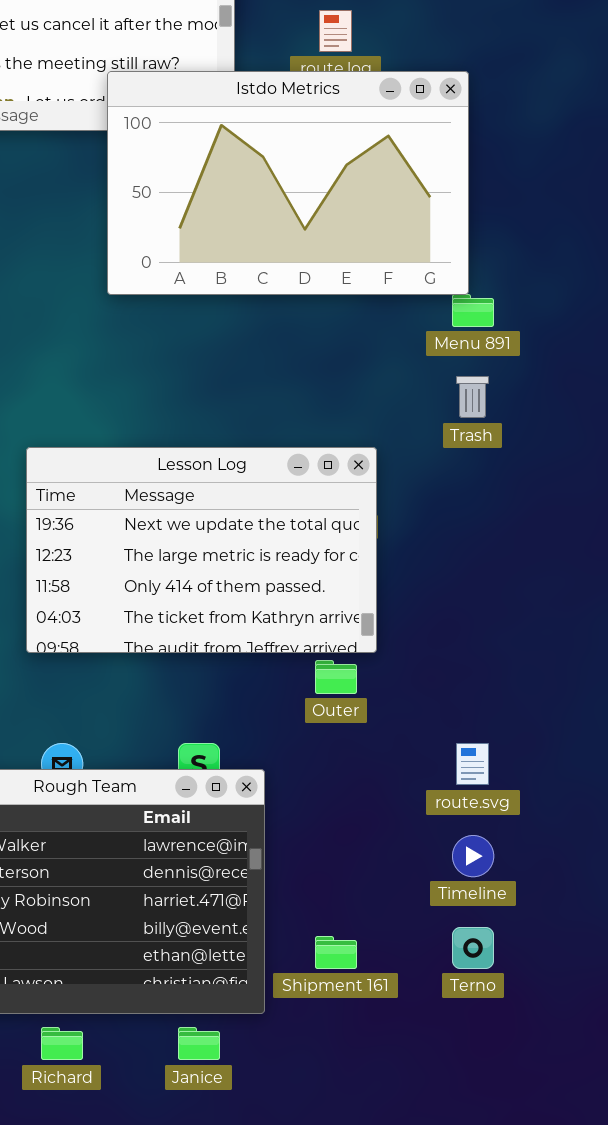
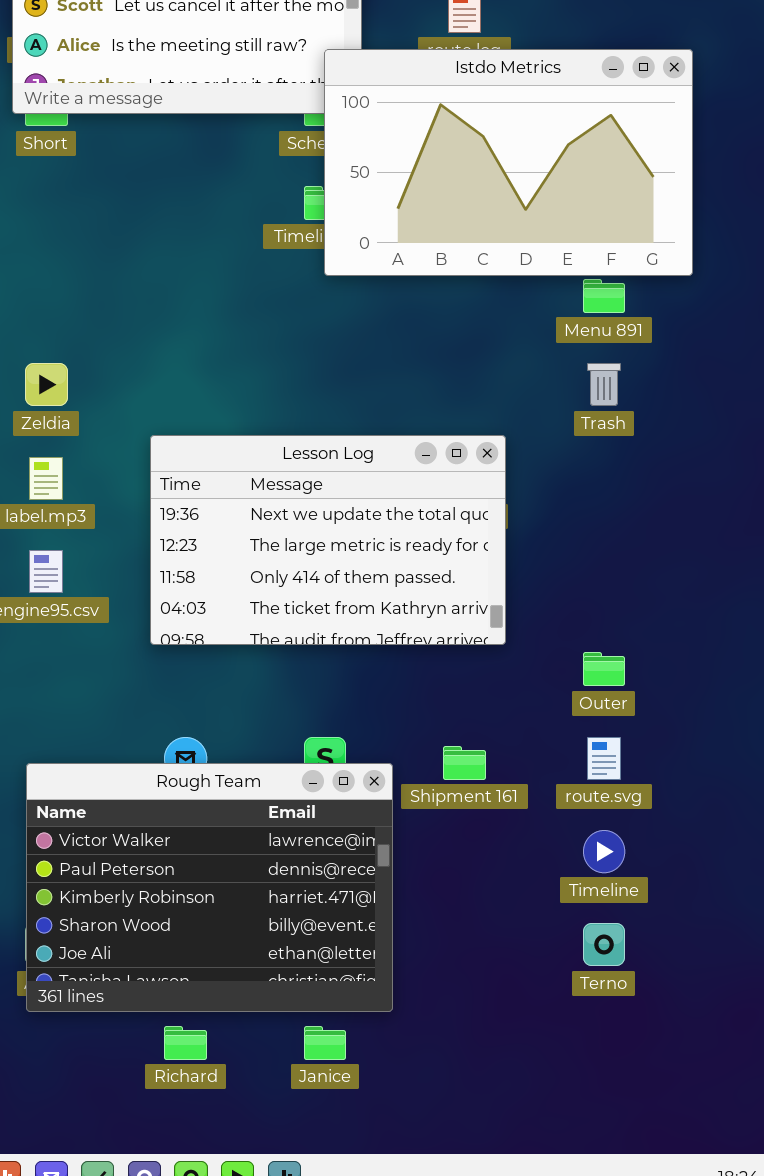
Istdo Metrics: [107,71,469,295] -> [324,49,693,276], moved
Outer: [315,660,357,694] -> [583,652,625,686], moved
Shipment 161: [315,936,357,969] -> [443,746,486,780], moved

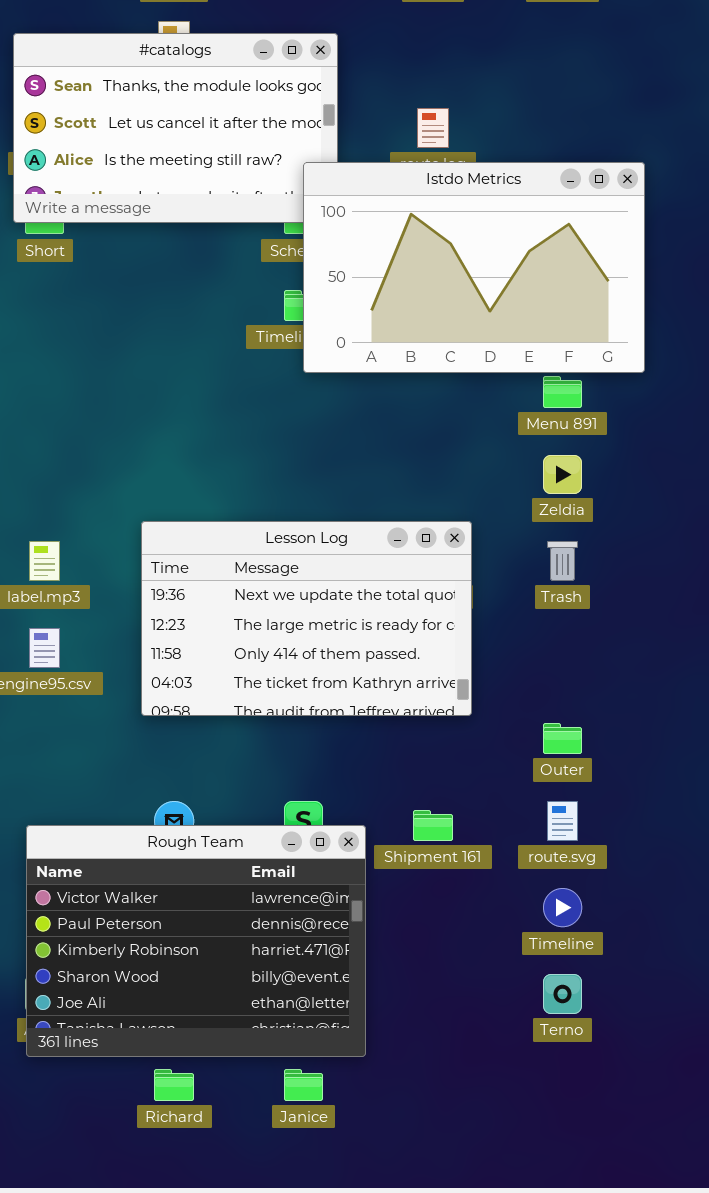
Zeldia: [25,363,68,406] -> [543,455,582,494], moved
Trash: [587,363,621,406] -> [547,541,578,581], moved

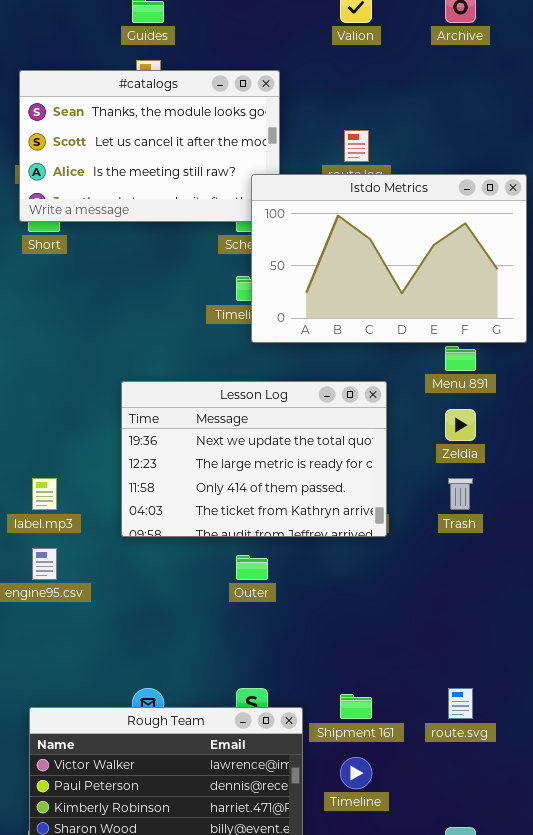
Lesson Log: [141,521,472,716] -> [121,381,387,537], moved
Outer: [543,723,582,754] -> [236,555,268,580], moved
Timeline: [543,888,582,927] -> [340,757,372,789], moved

